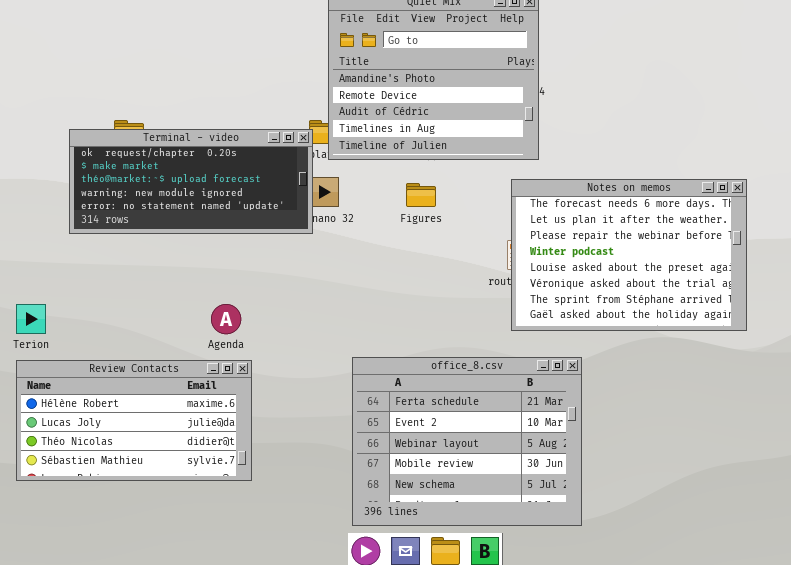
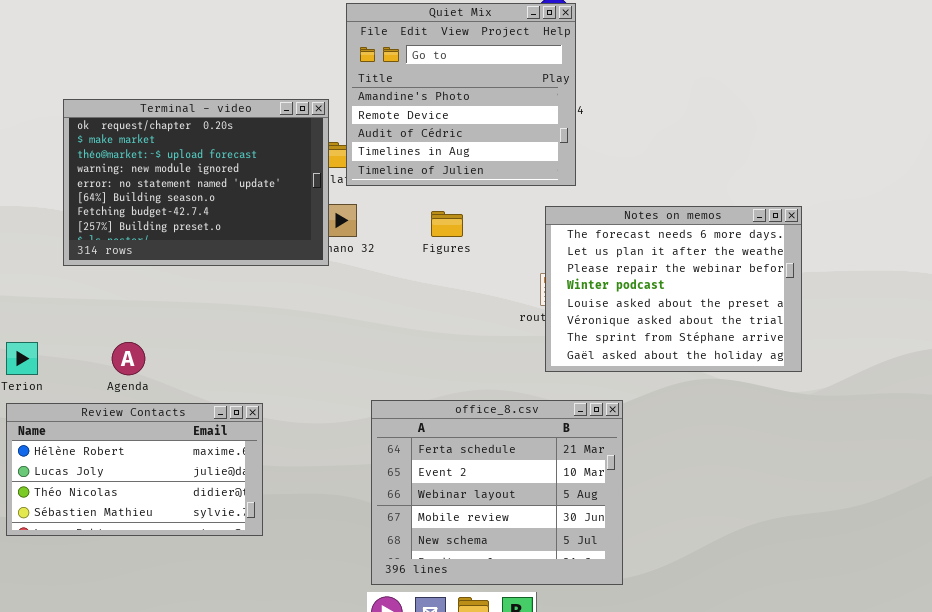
Terminal - video: [69,129,313,234] -> [63,99,329,266], resized
Agenda: [211,304,241,334] -> [112,342,145,375], moved

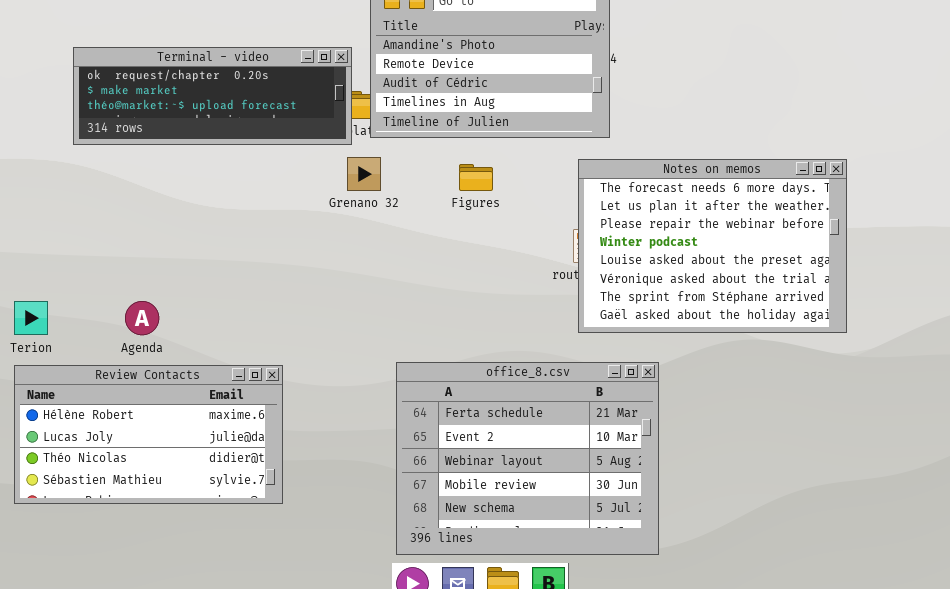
Terminal - video: [63,99,329,266] -> [73,47,352,145], resized

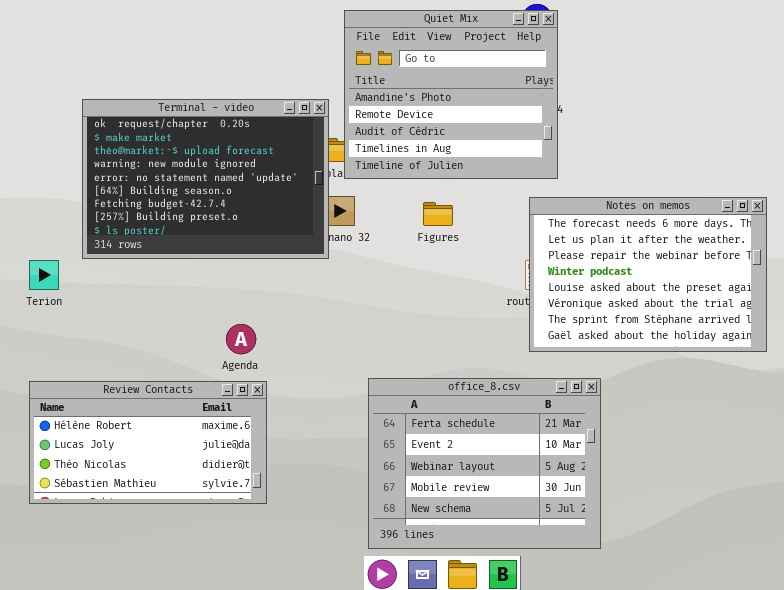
Terminal - video: [73,47,352,145] -> [82,99,329,259], resized
Terion: [14,301,48,335] -> [29,260,59,290], moved
Agenda: [125,301,159,335] -> [226,324,256,354], moved

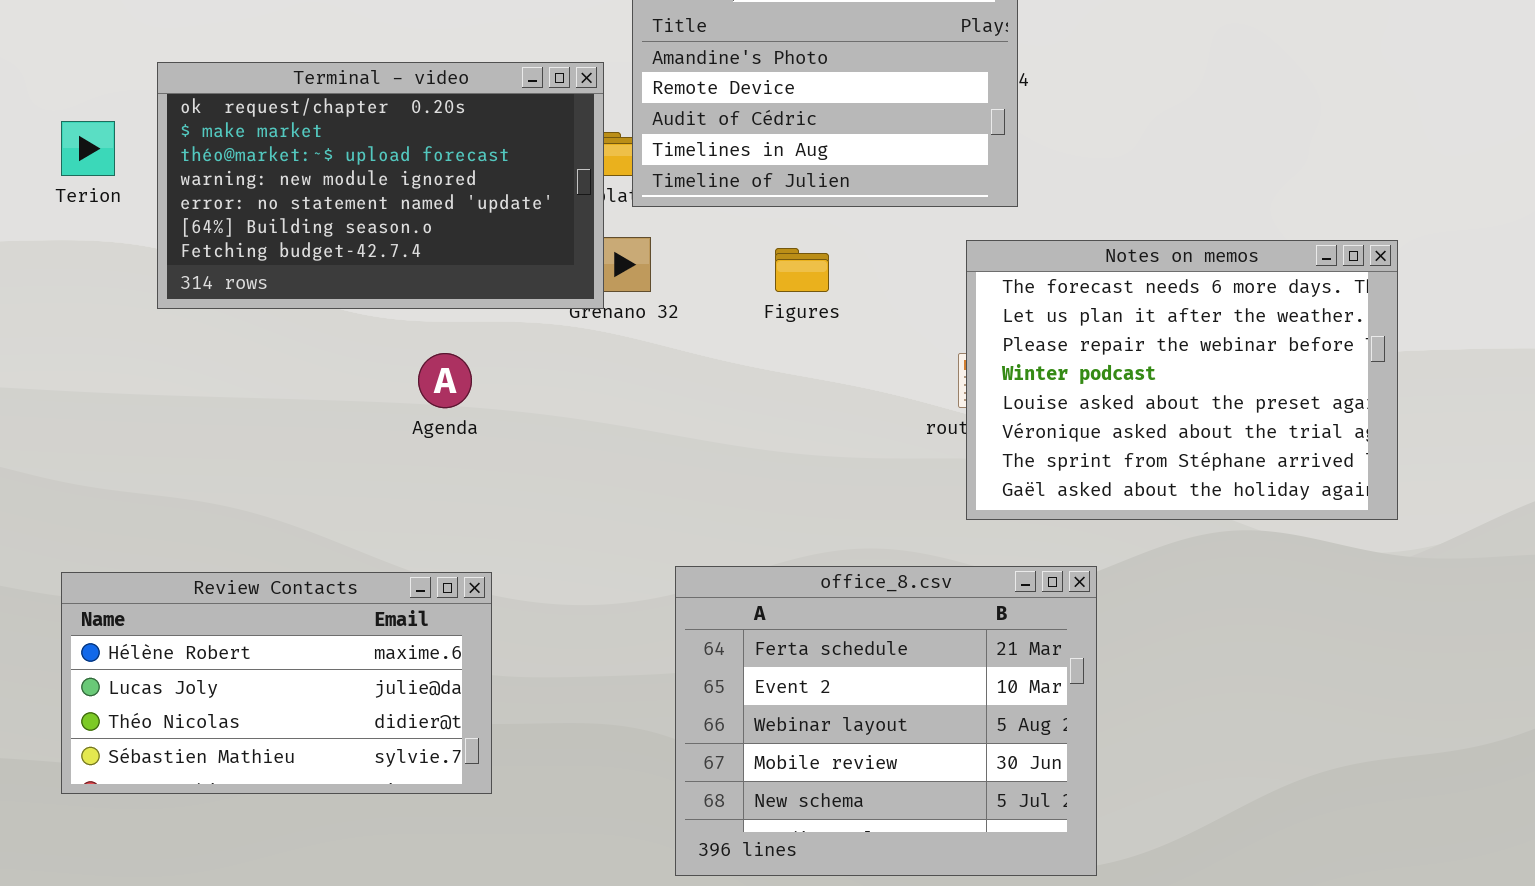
Terminal - video: [82,99,329,259] -> [157,62,604,309], resized
Terion: [29,260,59,290] -> [61,121,115,176], moved
Agenda: [226,324,256,354] -> [418,353,472,408], moved

